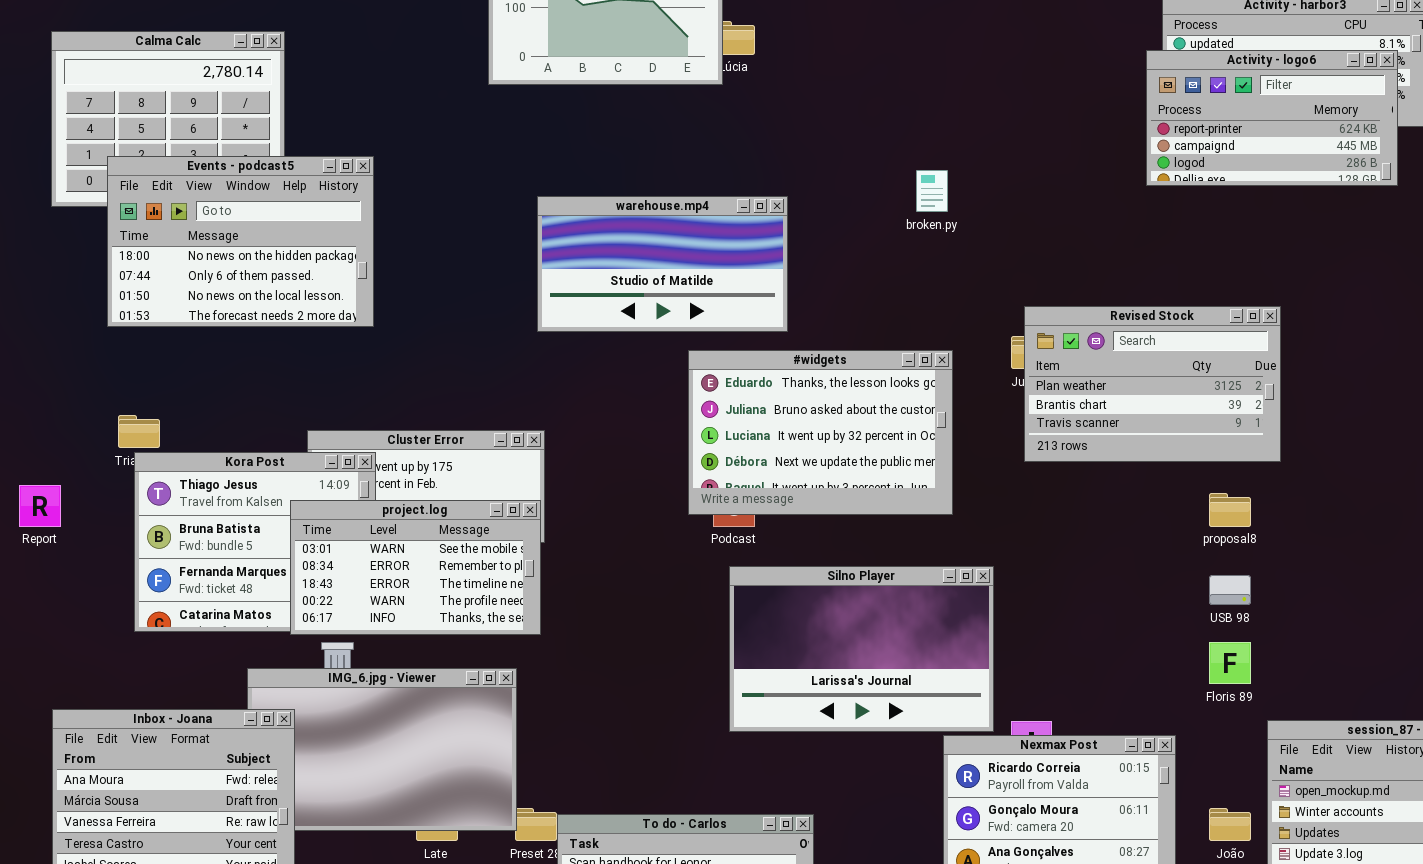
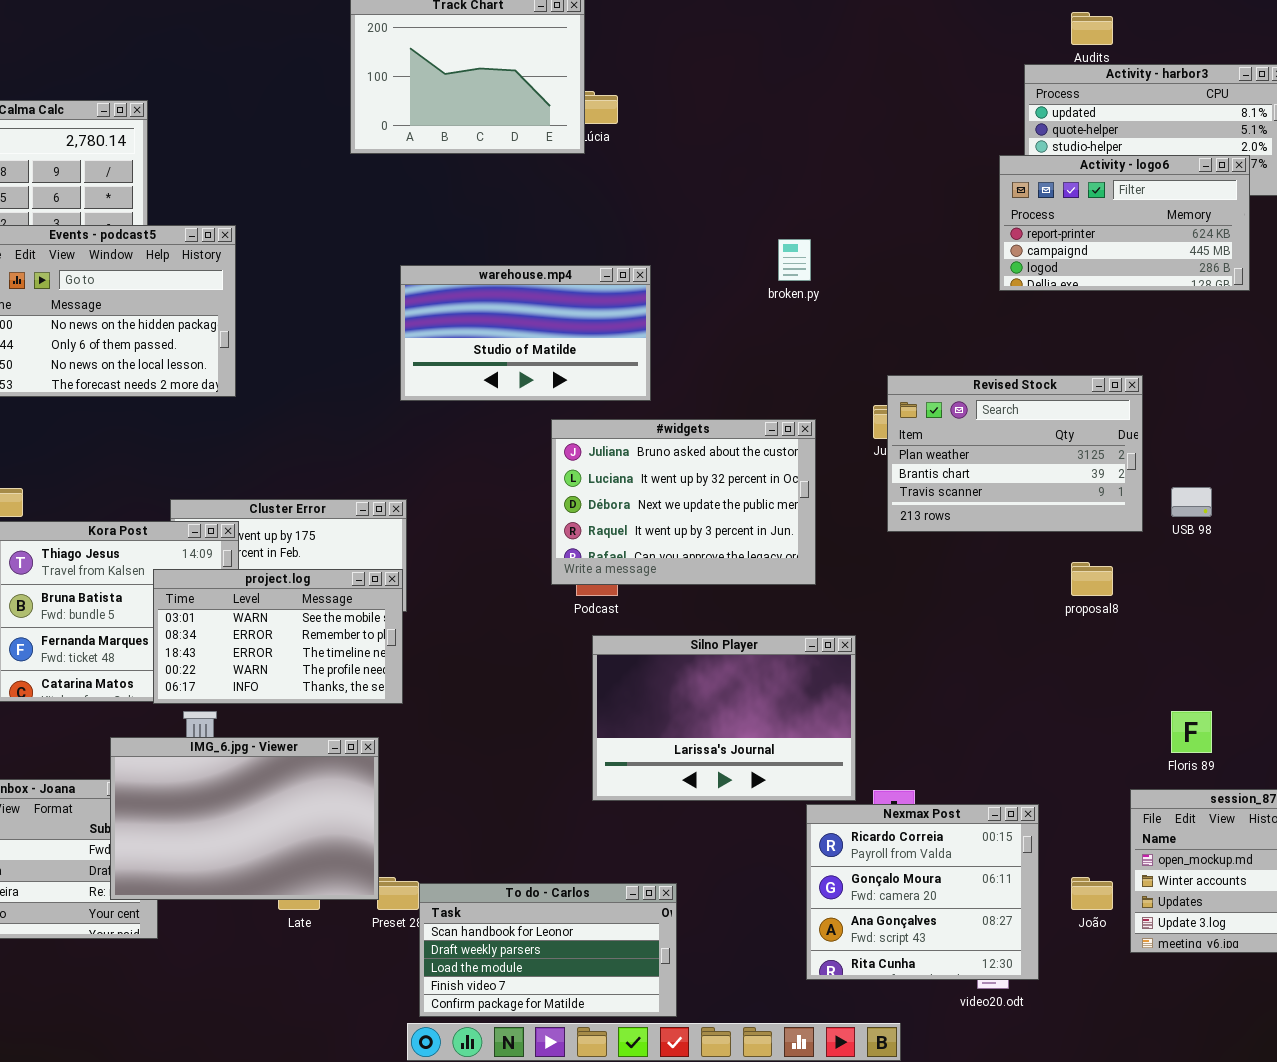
Activity - logo6: [1146,50,1398,186] -> [999,155,1250,291], moved
#widgets: [688,350,953,515] -> [551,419,816,585], scrolled down 1 row
USB 98: [1209,575,1251,605] -> [1171,487,1212,517], moved
Floris 89: [1209,642,1251,684] -> [1171,711,1212,753], moved
IMG_6.jpg - Viewer: [247,668,517,831] -> [110,737,379,900], raised

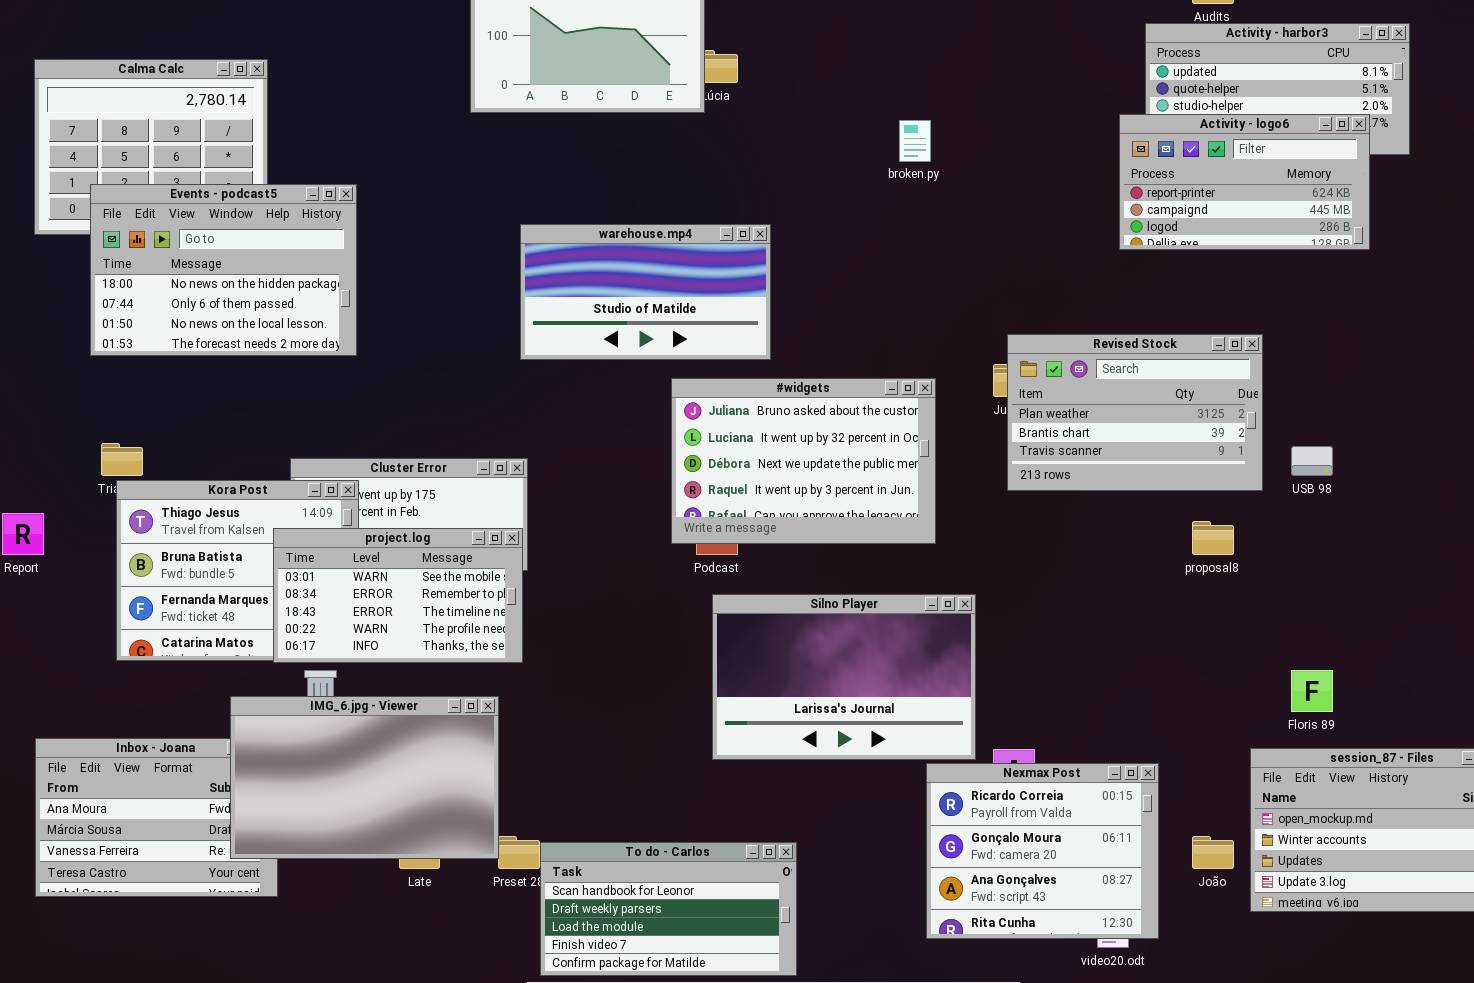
broken.py: [778,239,811,281] -> [899,120,931,162], moved

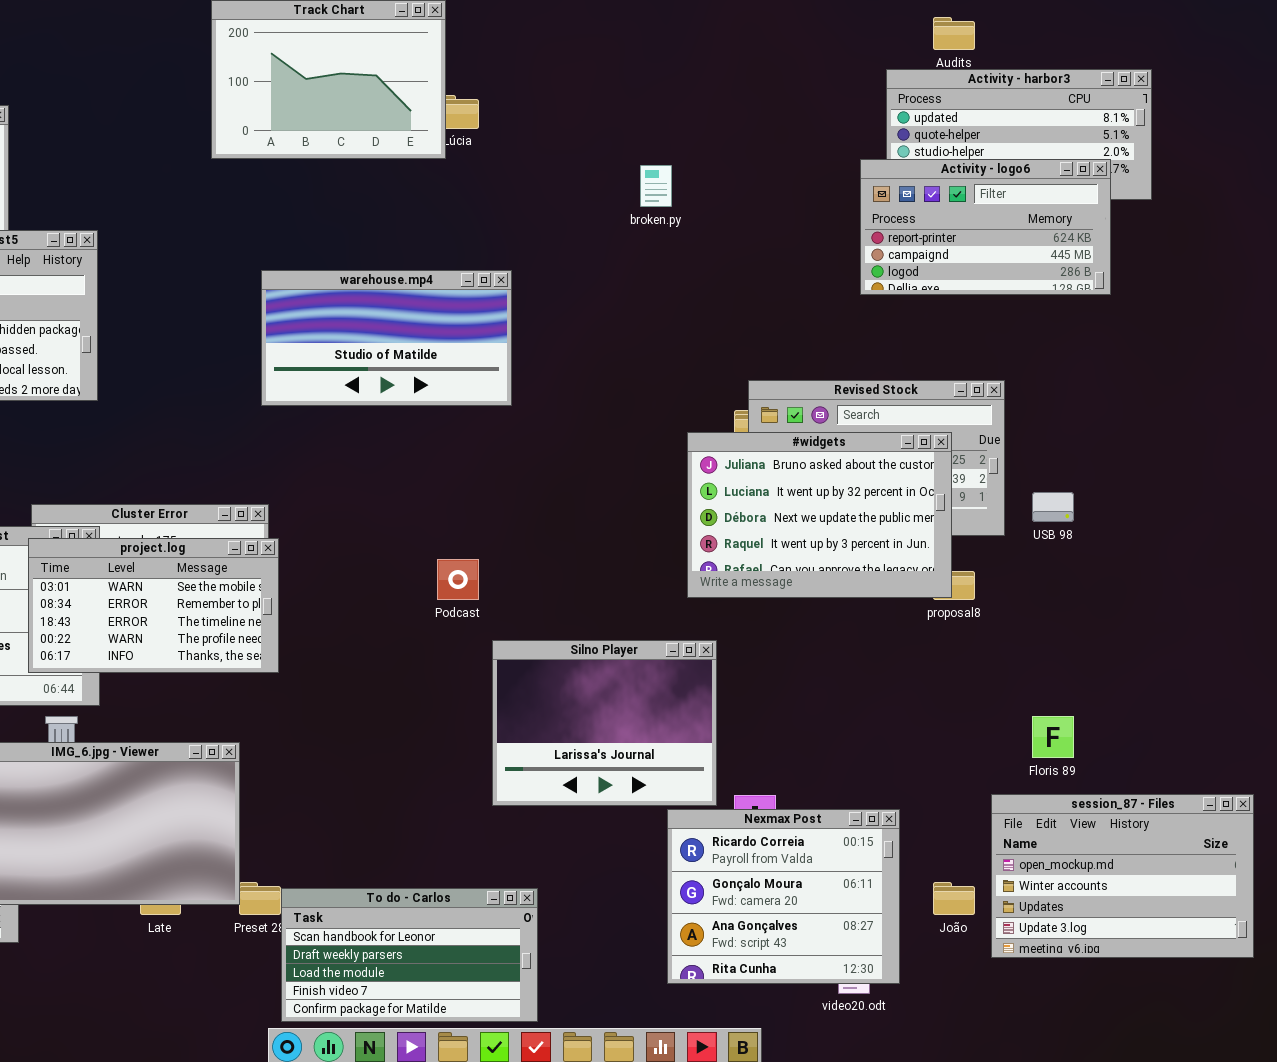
#widgets: [671,378,936,544] -> [687,432,952,598], moved
project.log: [273,528,523,663] -> [28,538,279,673], moved
Silno Player: [712,594,976,760] -> [492,640,717,806], resized

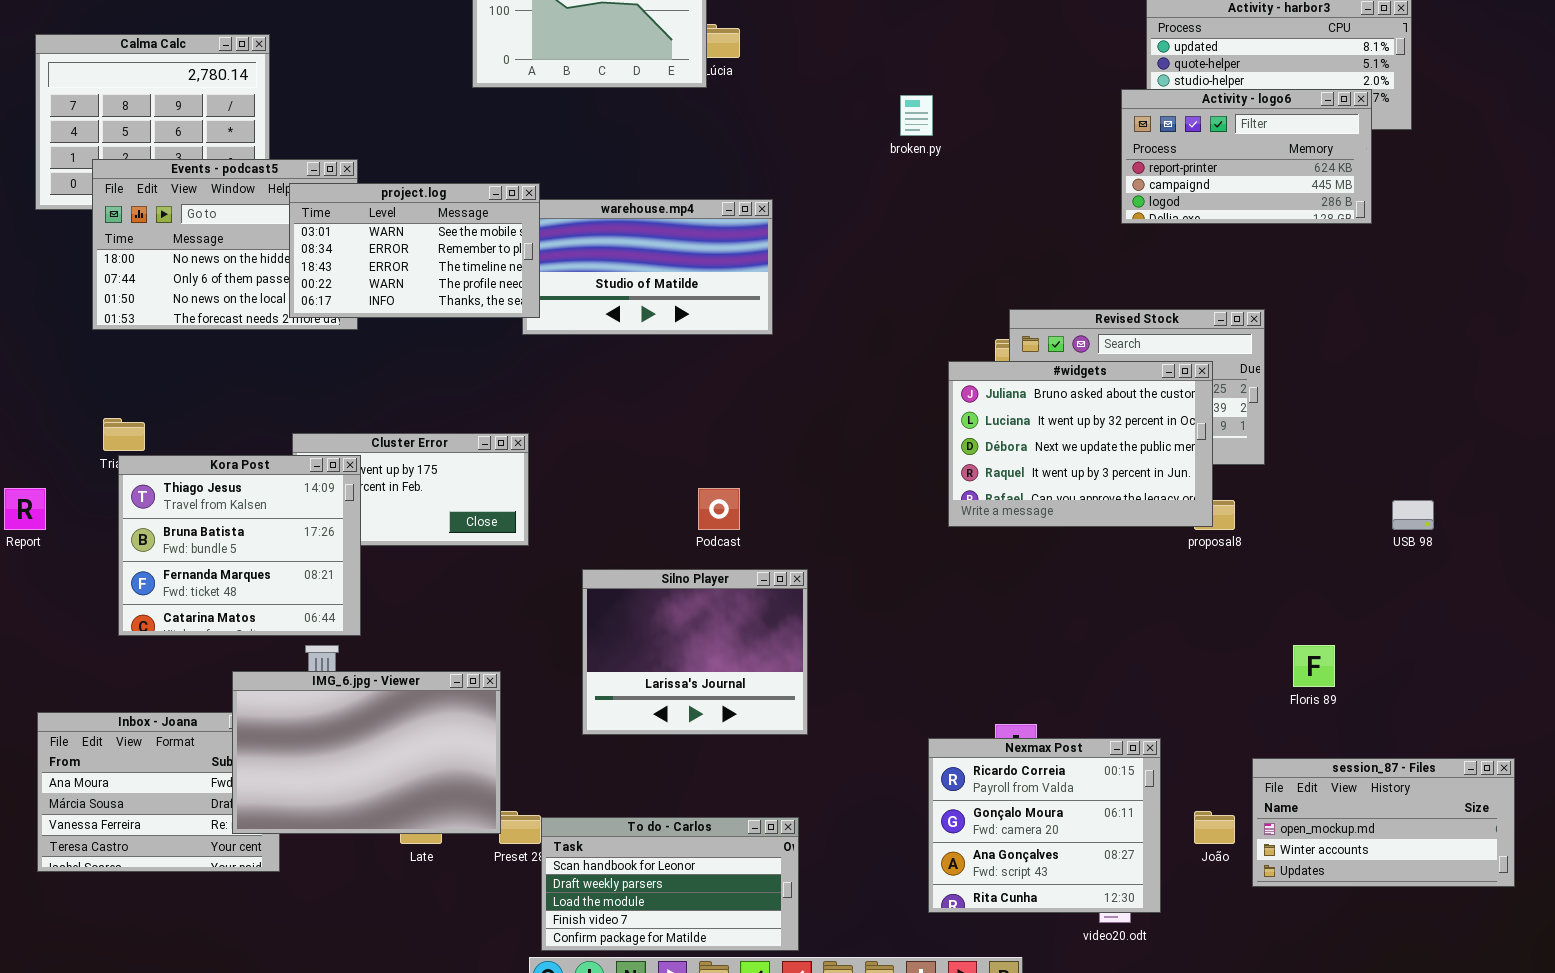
USB 98: [1032,492,1074,522] -> [1392,500,1434,530], moved
project.log: [28,538,279,673] -> [289,183,540,318], moved
Silno Player: [492,640,717,806] -> [582,569,808,735], moved
session_87 - Files: [991,794,1254,958] -> [1252,758,1515,887], resized

